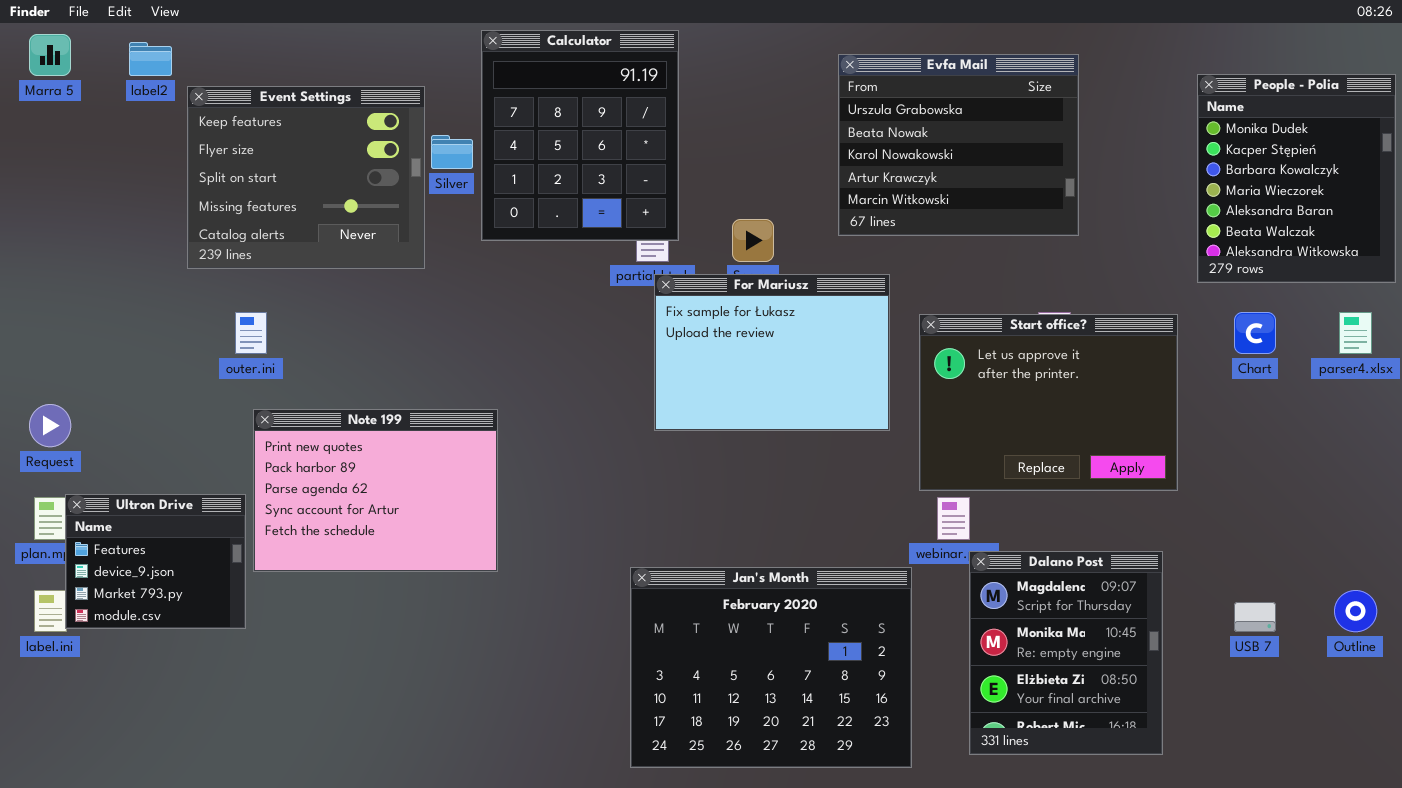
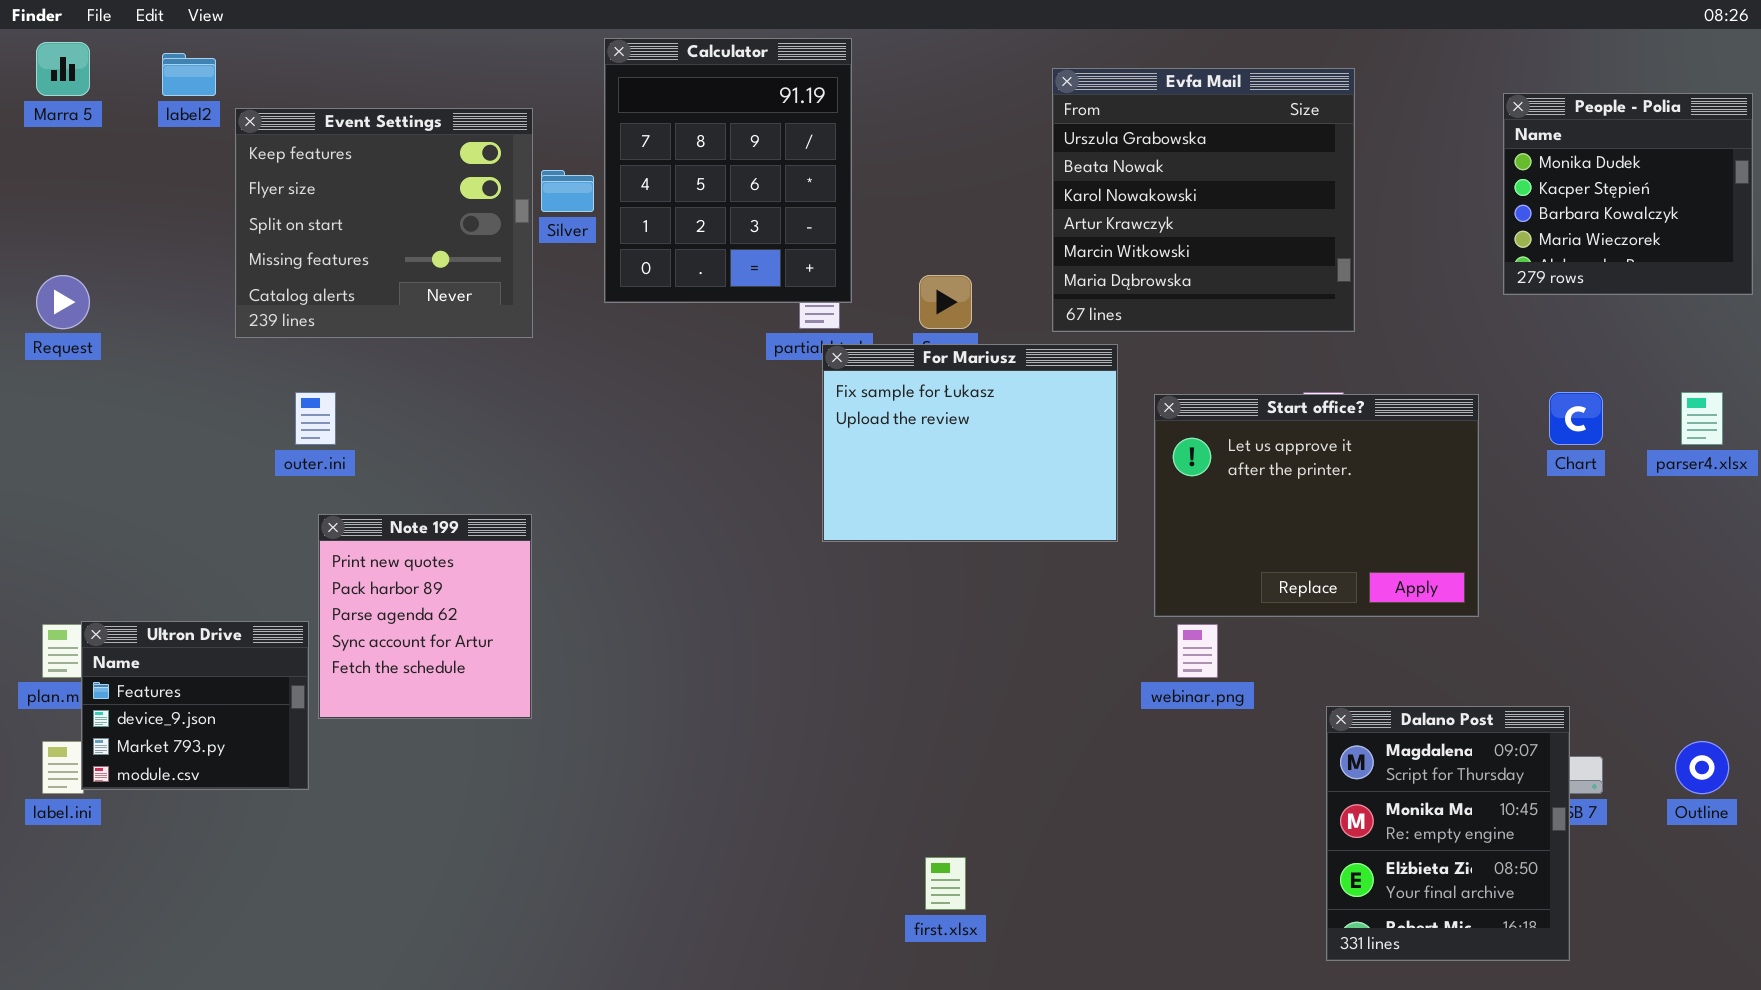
Evfa Mail: [838,54,1079,236] -> [1052,68,1355,332], resized
People - Polia: [1197,74,1396,283] -> [1503,93,1753,295], resized
Request: [29,404,71,447] -> [36,275,90,329], moved
Note 199: [253,409,498,572] -> [318,514,532,719], resized
Dalano Post: [969,551,1163,755] -> [1326,706,1570,961], moved
Jan's Month: [630,567,912,768] -> none, closed

